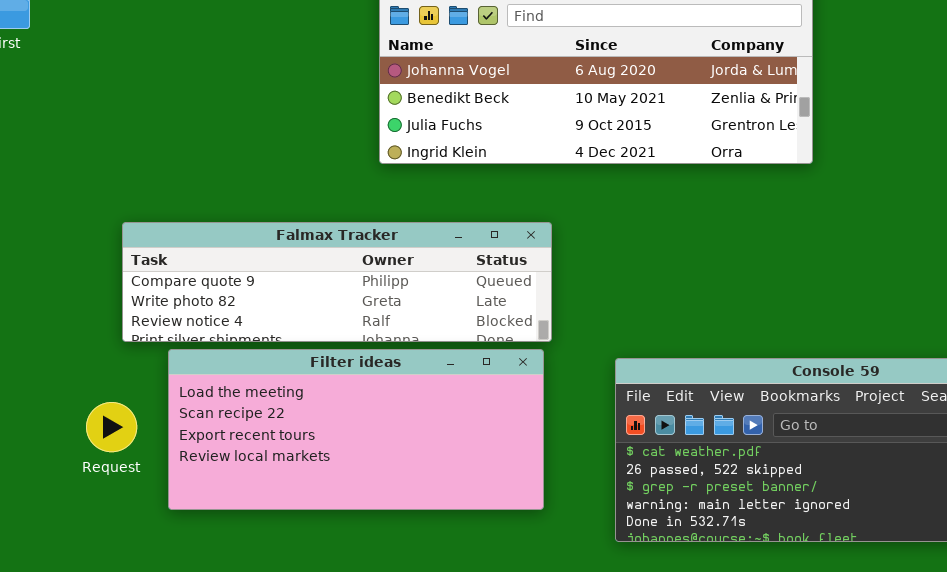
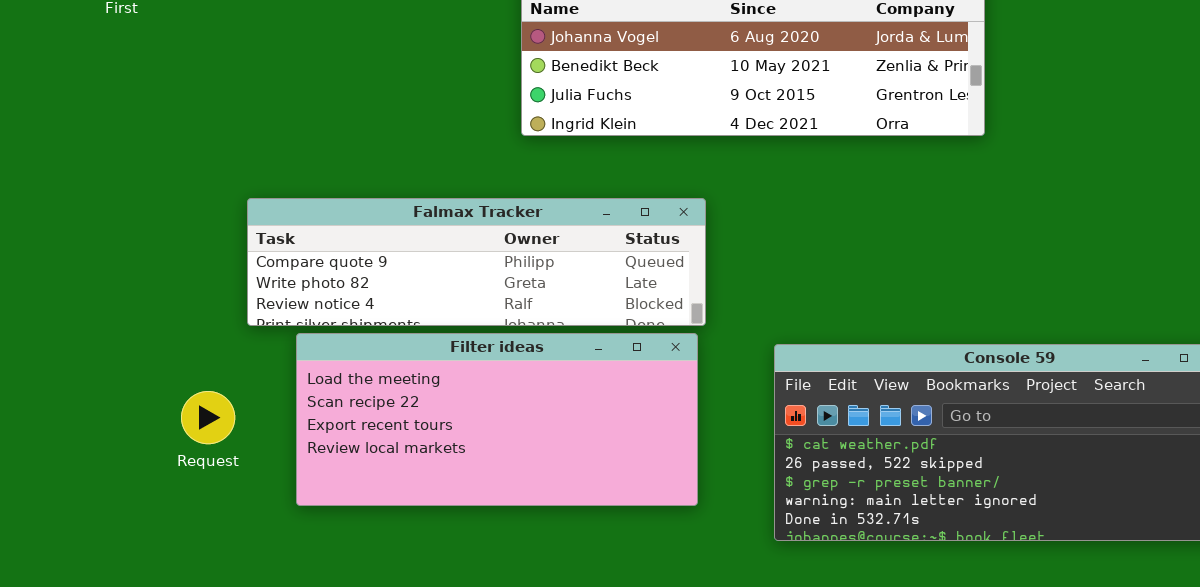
Request: [86,402,137,452] -> [181,391,235,444], moved

